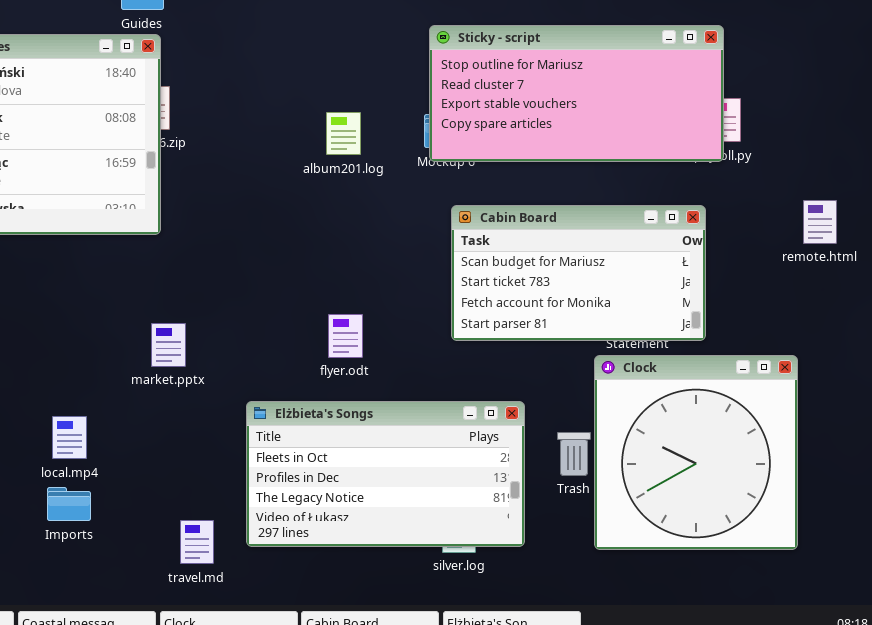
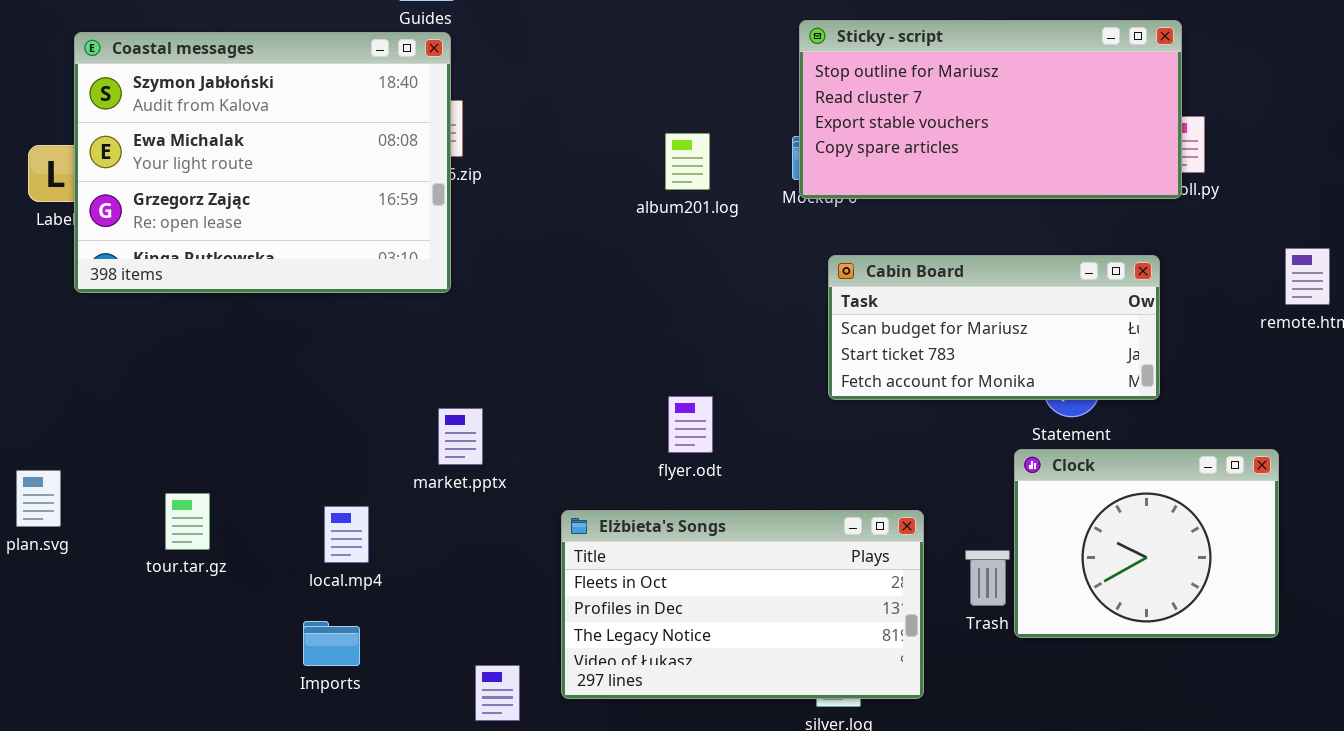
Cabin Board: [451,205,706,341] -> [828,255,1160,400], resized
Clock: [594,355,798,550] -> [1014,449,1279,638], resized
local.mp4: [52,416,87,459] -> [324,506,369,563], moved

